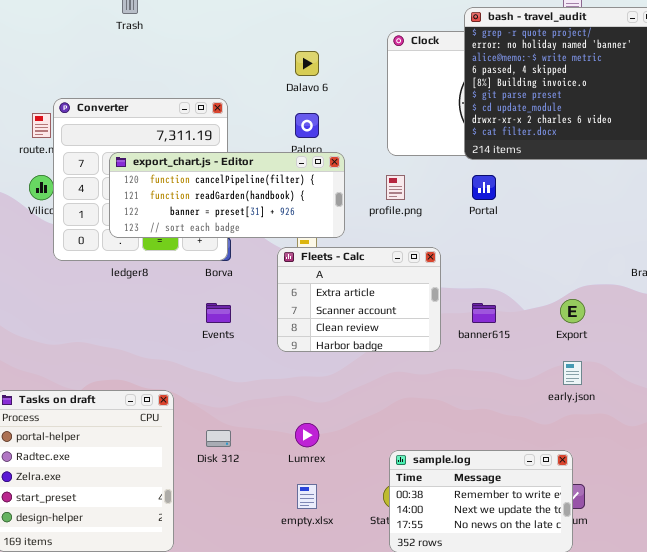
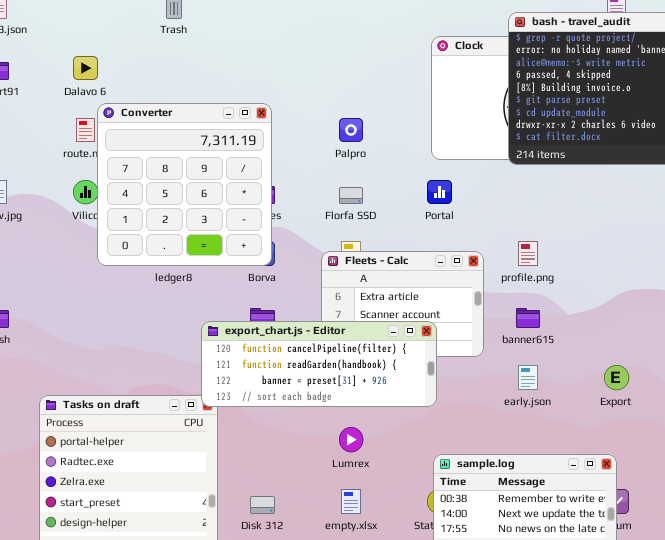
Dalavo 6: [295,51,319,76] -> [73,56,98,80], moved
export_chart.js - Editor: [109,152,345,238] -> [201,321,437,407], moved
profile.png: [386,175,405,200] -> [518,241,538,266], moved
Portal: [472,175,496,200] -> [427,180,452,204], moved
Export: [560,299,585,323] -> [604,365,629,390], moved
early.json: [563,361,582,385] -> [518,365,538,390], moved
Disk 312: [206,430,231,447] -> [250,496,275,514], moved

